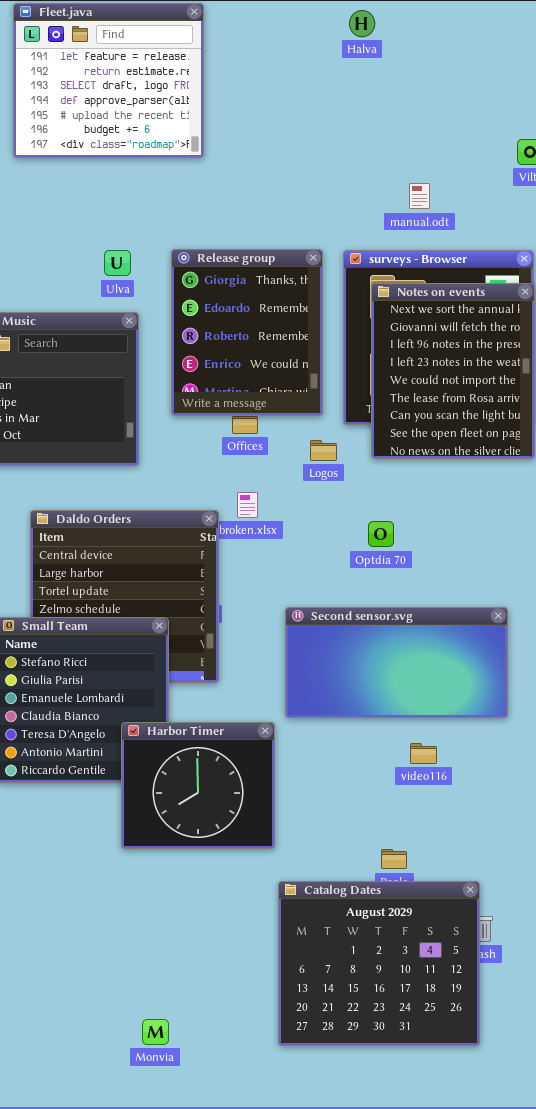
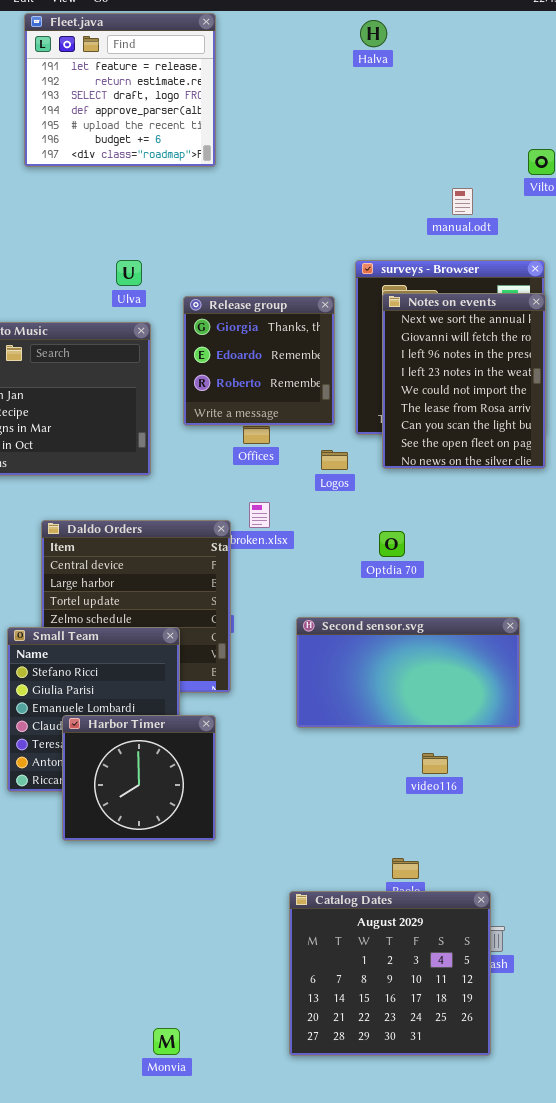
manual.odt: [409,183,430,209] -> [452,188,473,215], moved
Release group: [171,249,323,416] -> [183,296,335,426], resized
Harbor Timer: [121,722,275,849] -> [62,715,216,841], moved

